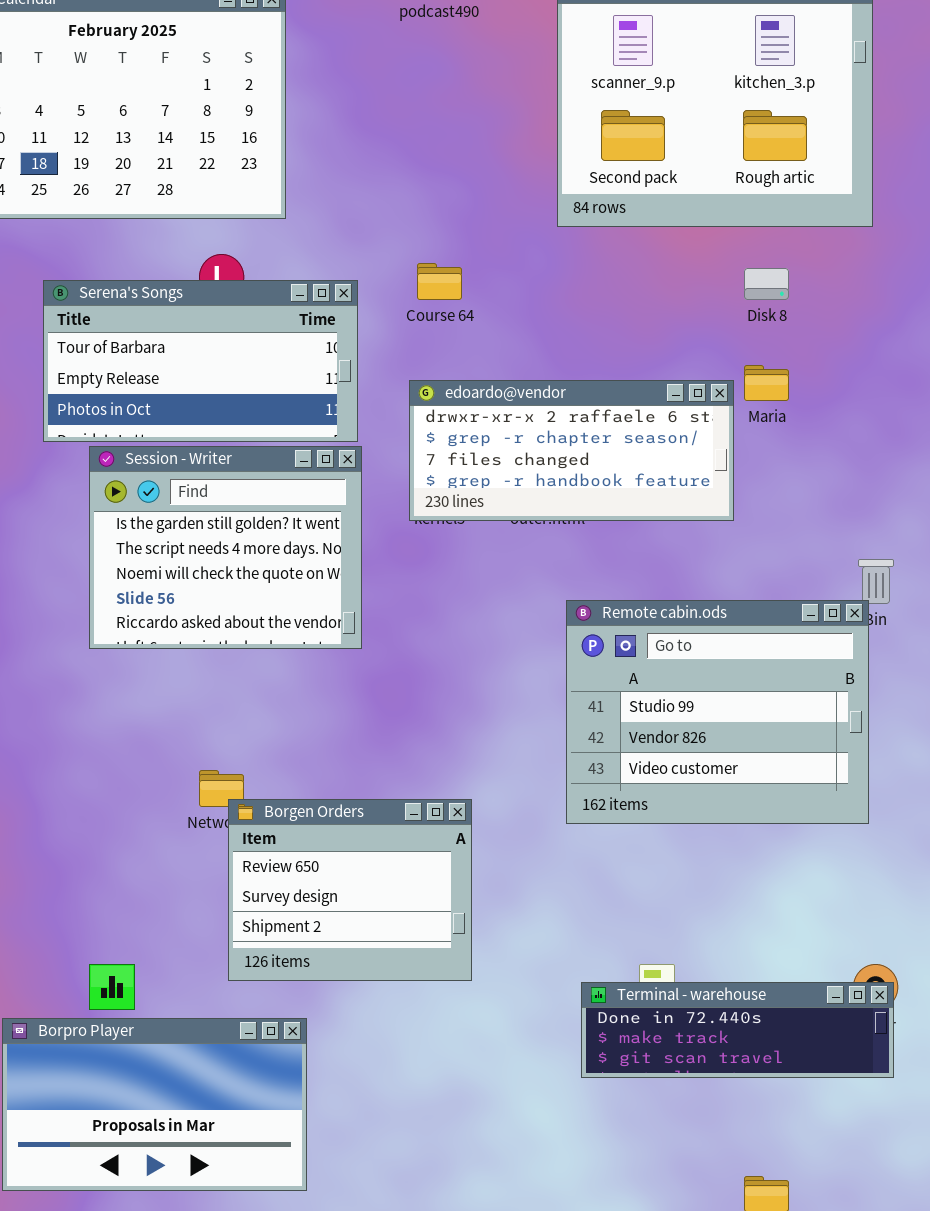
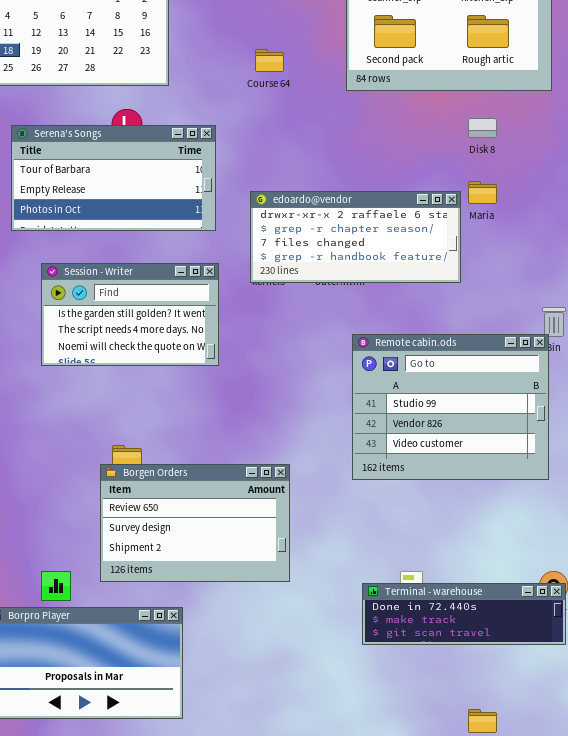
Course 64: [417,263,462,300] -> [255,49,284,72], moved
Session - Writer: [89,446,362,649] -> [41,263,219,366], resized
Borgen Orders: [228,799,472,981] -> [100,464,290,582], resized

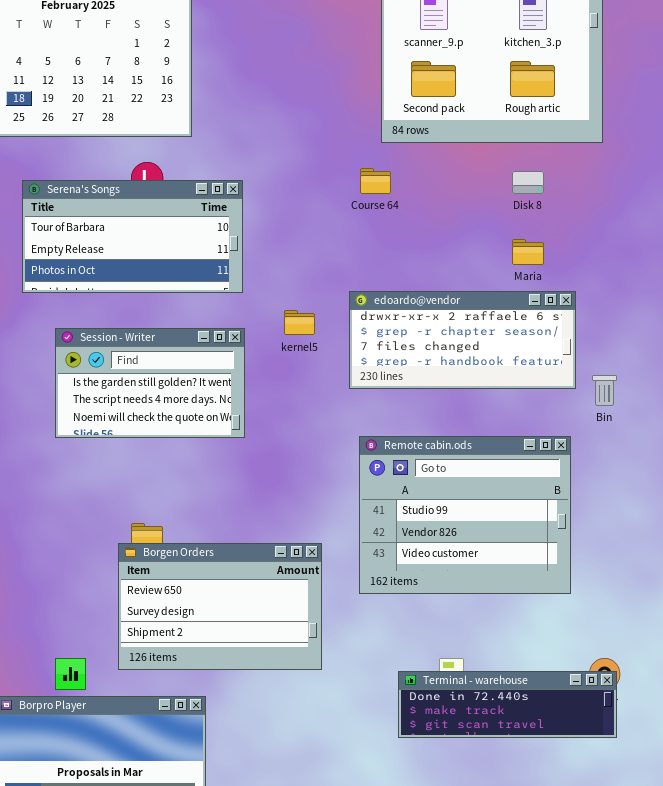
Course 64: [255,49,284,72] -> [360,168,391,194], moved
edoardo@vendor: [250,191,461,283] -> [349,291,576,389], moved
Remote cabin.ods: [352,334,549,480] -> [359,436,571,594], moved

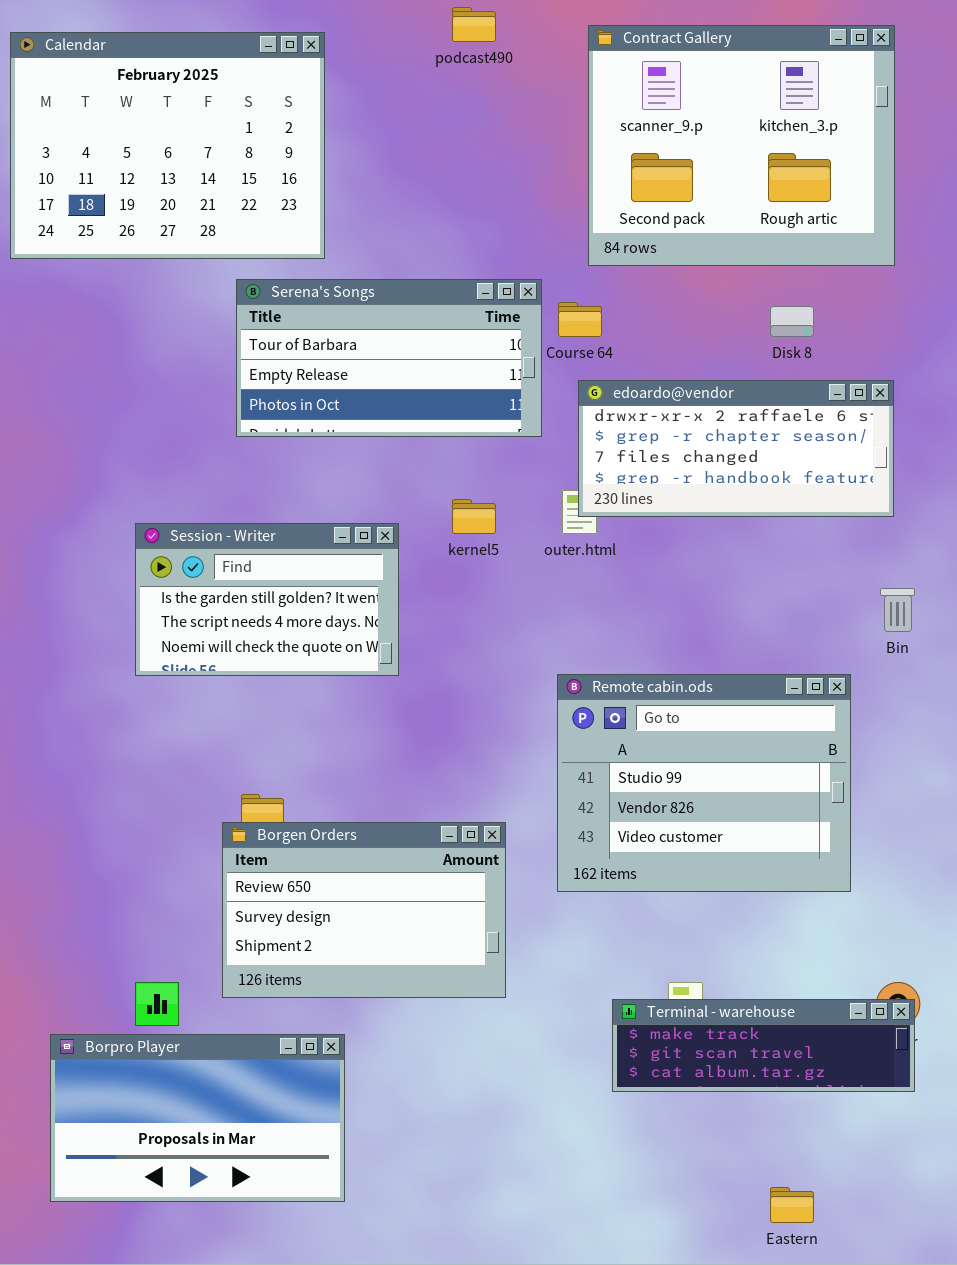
Serena's Songs: [22,180,243,293] -> [236,279,542,437], moved
edoardo@vendor: [349,291,576,389] -> [578,380,894,517], moved
Terminal - warehouse: [398,671,617,738] -> [612,999,915,1092], scrolled down 1 row

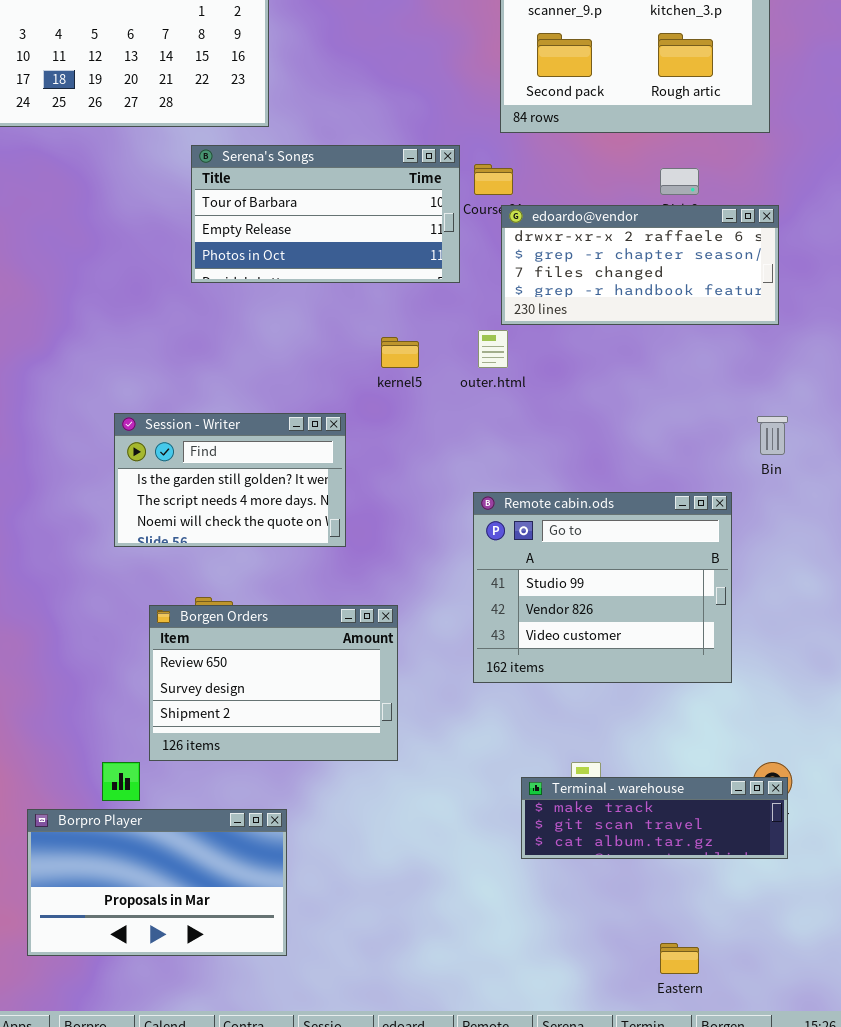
edoardo@vendor: [578,380,894,517] -> [501,205,779,325], moved
Session - Writer: [135,523,399,676] -> [114,413,346,547], moved
Borgen Orders: [222,822,506,998] -> [149,605,398,761], moved

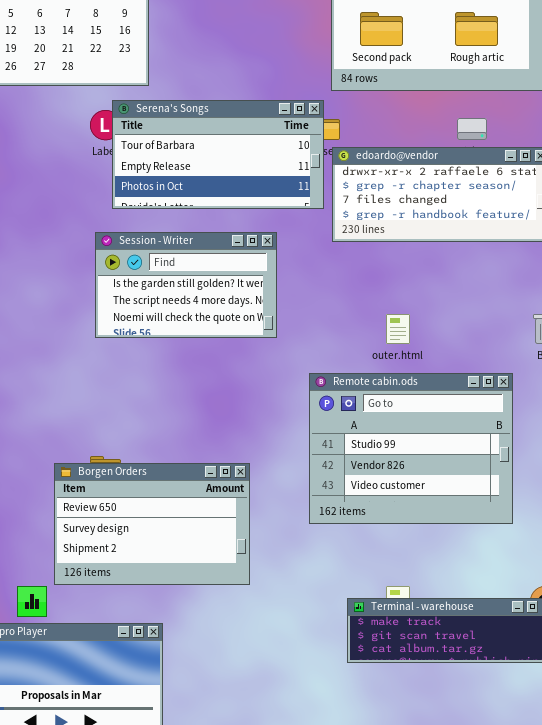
Serena's Songs: [191,145,460,283] -> [112,100,324,209], moved
outer.html: [478,330,508,368] -> [386,314,410,344], moved
Session - Writer: [114,413,346,547] -> [95,232,277,338], moved

